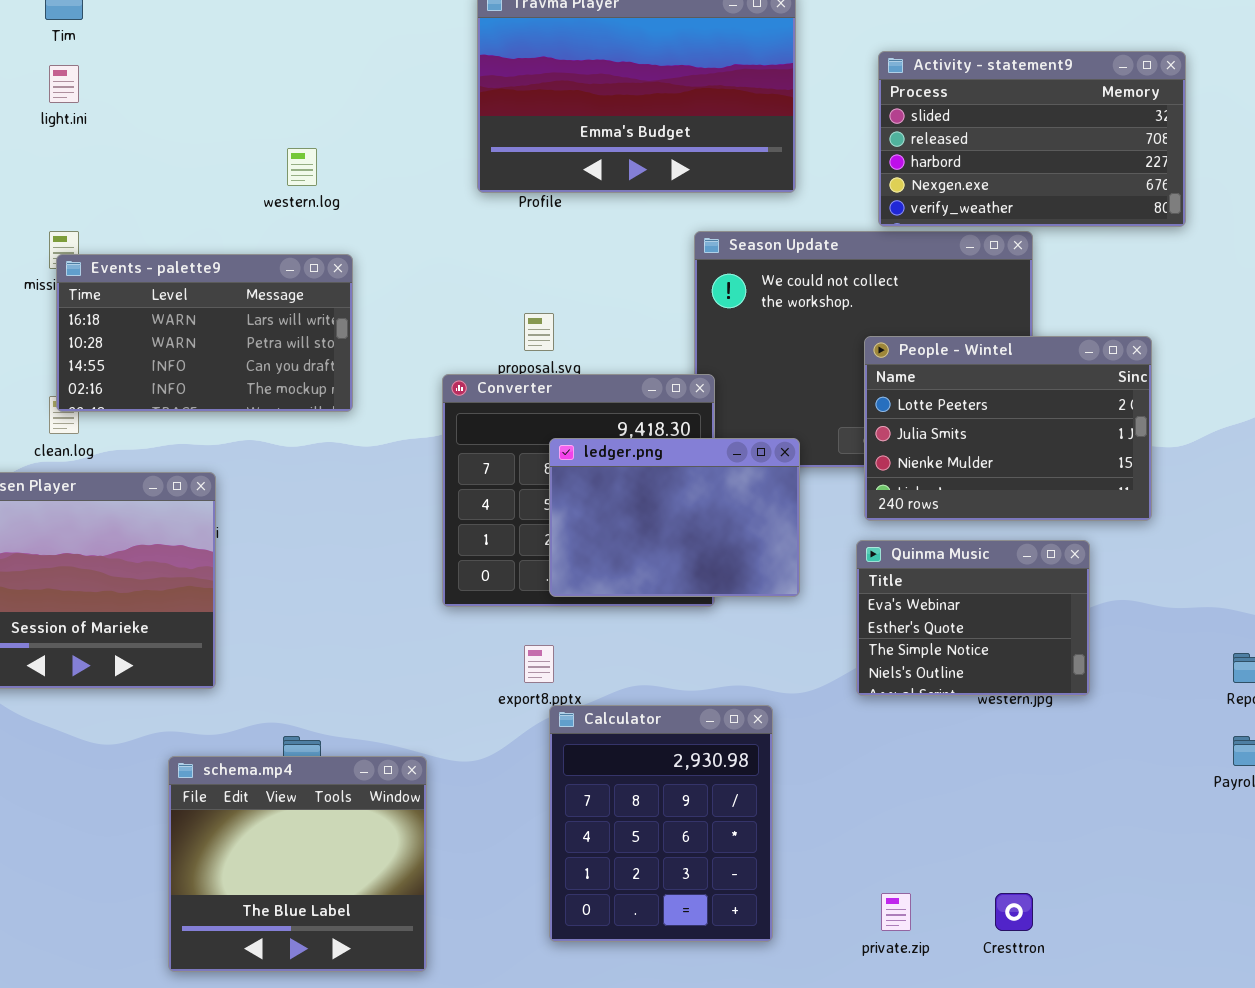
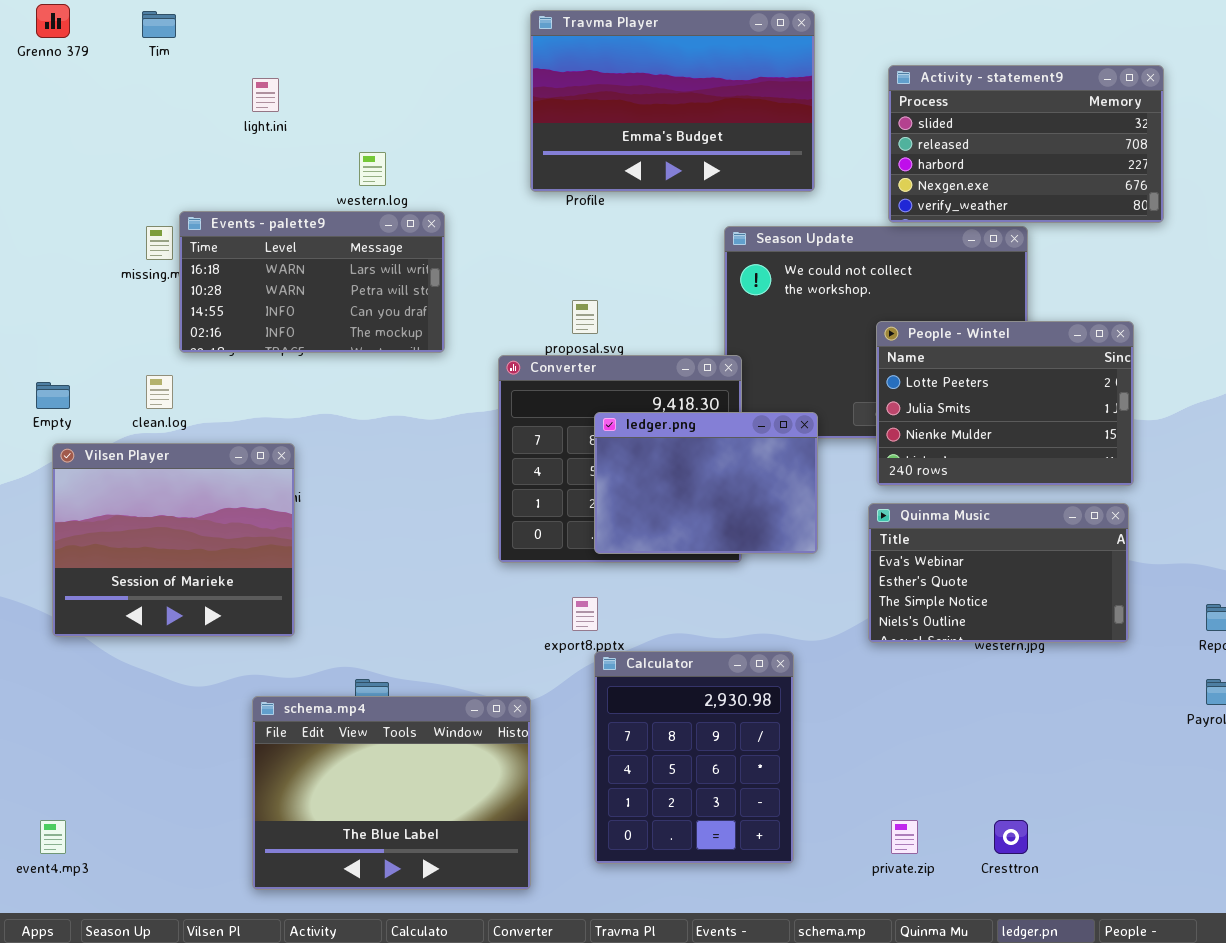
light.ini: [49,65,79,103] -> [252,78,279,112], moved
Events - palette9: [56,254,353,412] -> [179,211,445,353], moved
Quinma Music: [856,540,1090,696] -> [868,503,1129,643], resized
schema.mp4: [168,756,427,972] -> [252,696,531,890], resized

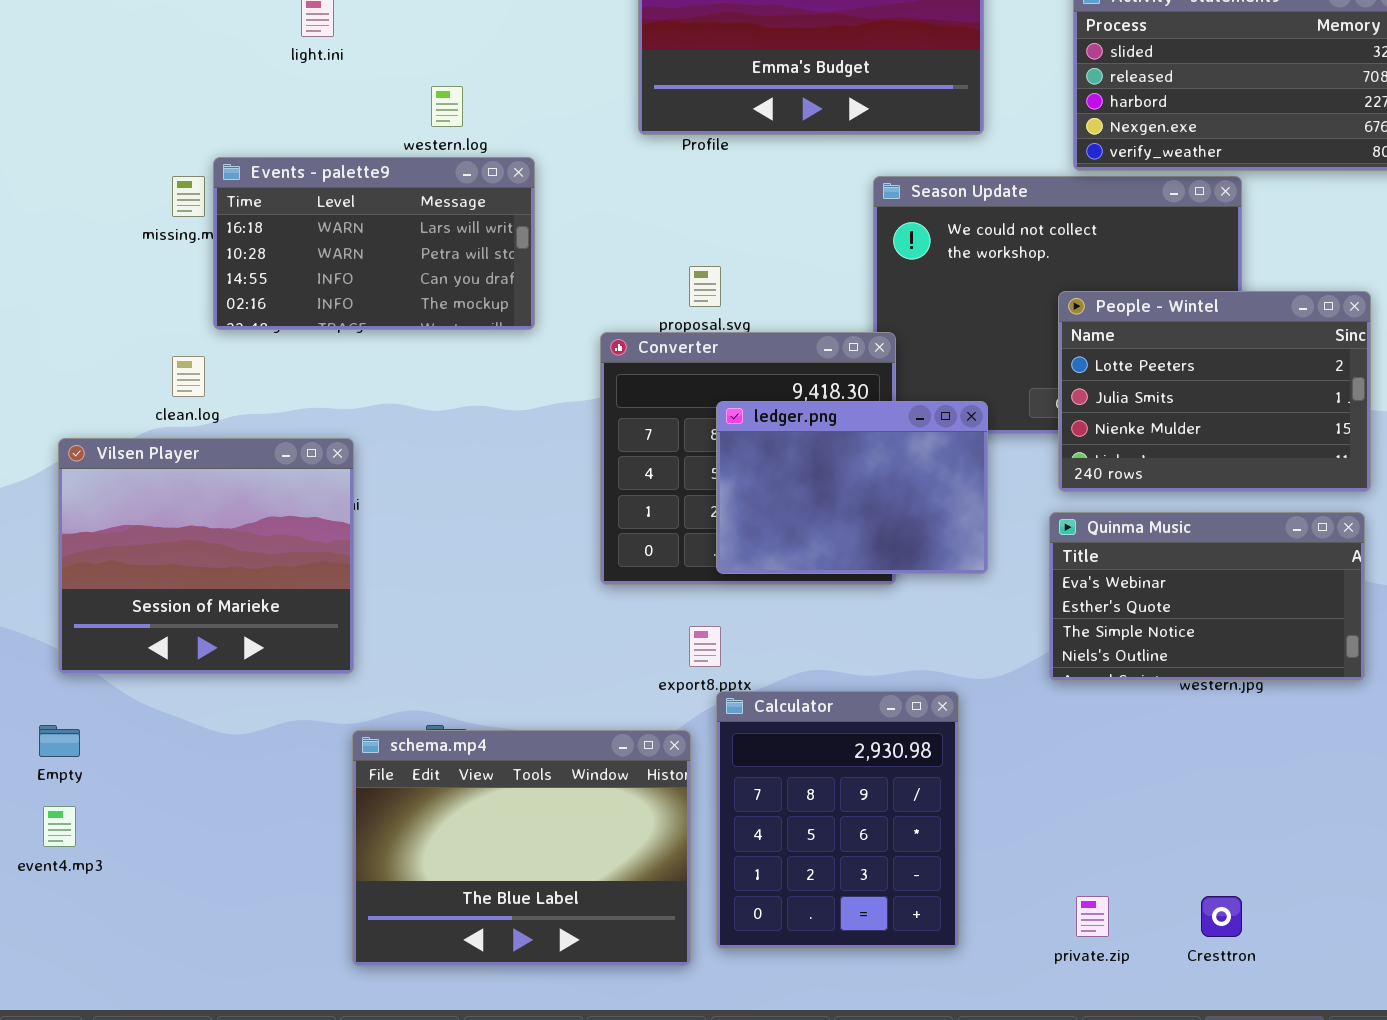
Empty: [36,382,70,409] -> [39,725,80,757], moved
schema.mp4: [252,696,531,890] -> [352,730,691,966], moved
event4.mp3: [40,820,66,854] -> [43,806,76,847], moved

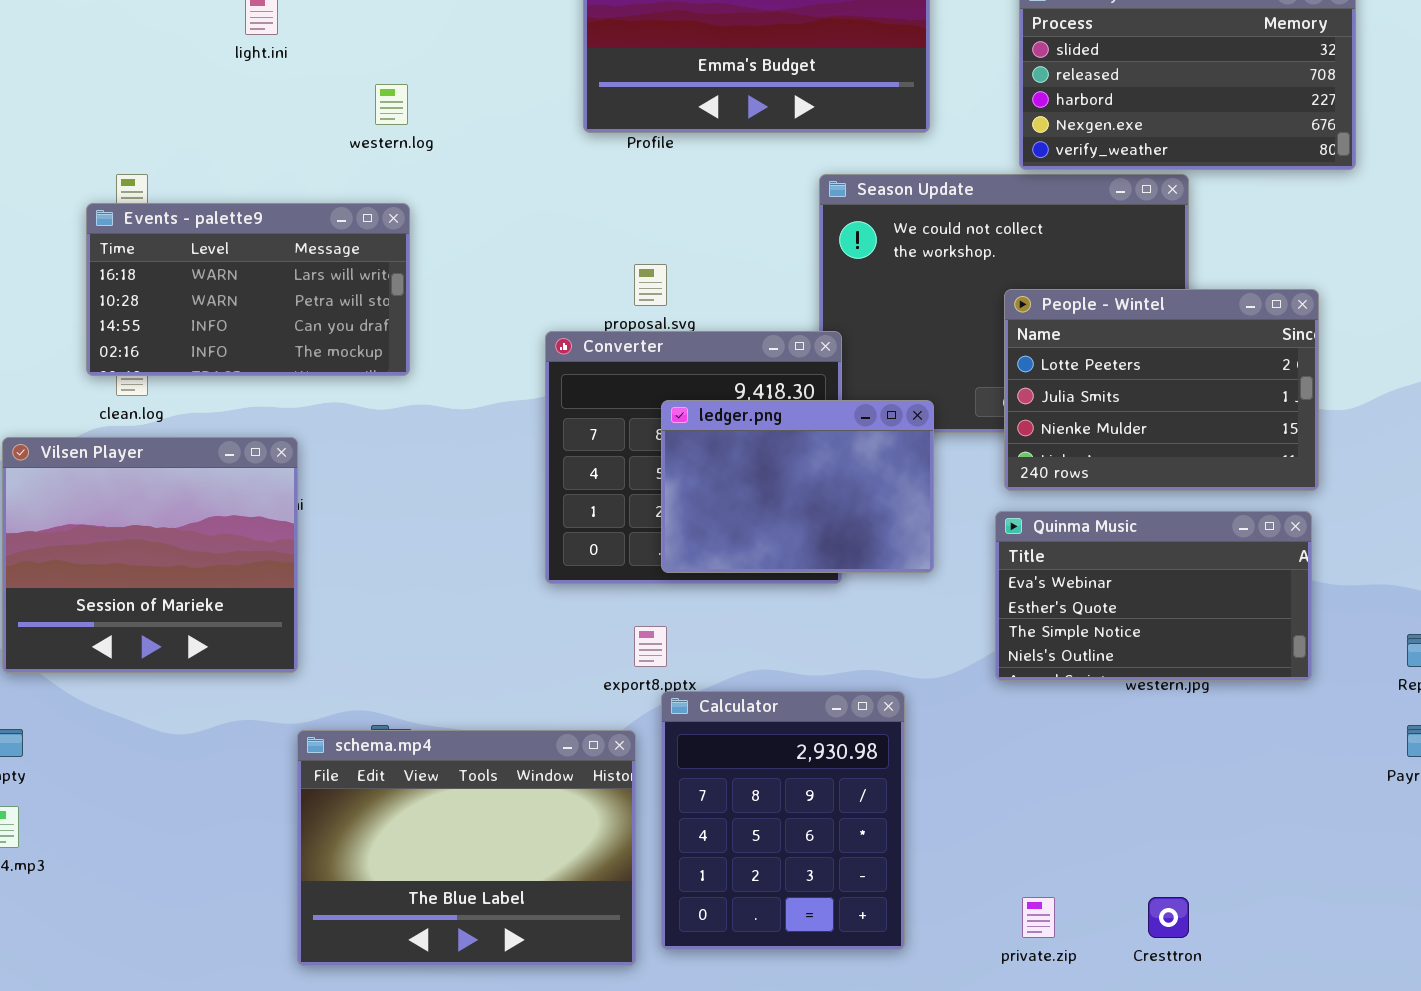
Events - palette9: [213,157,535,330] -> [86,203,410,376], moved

